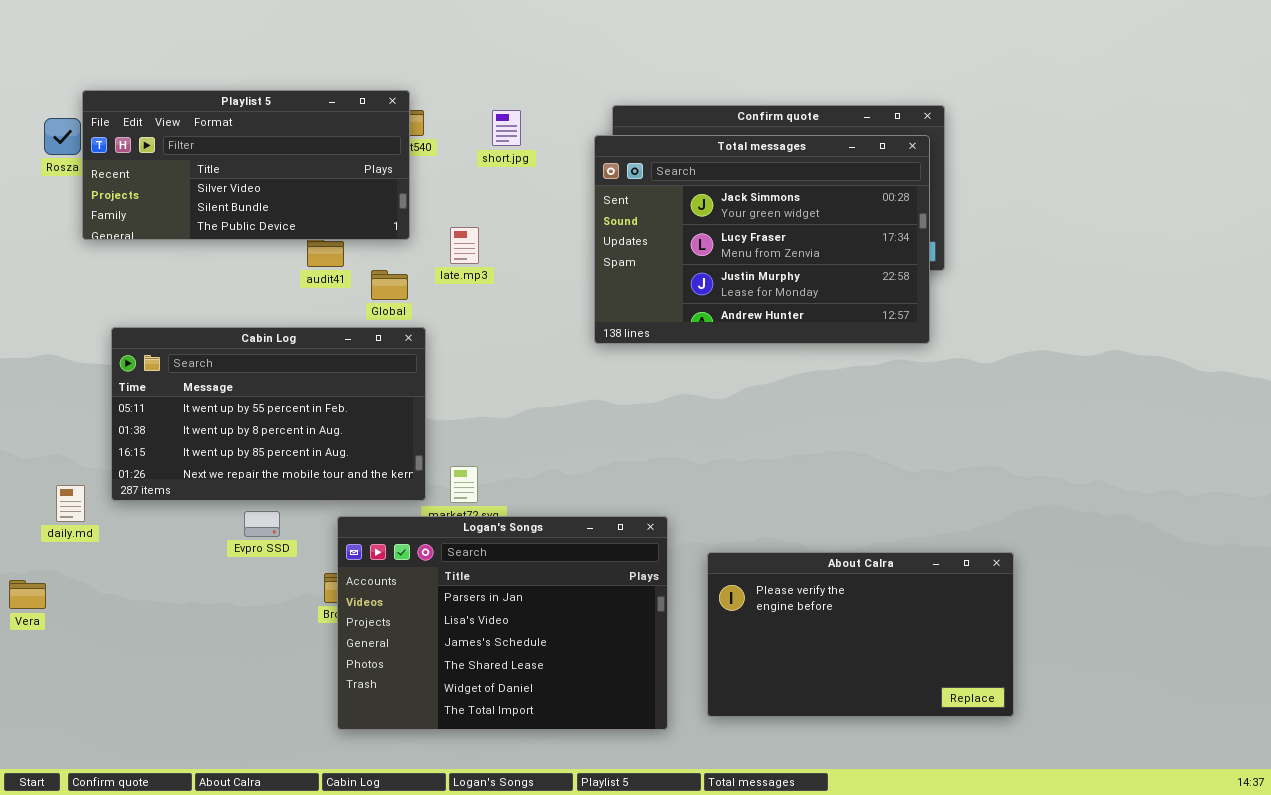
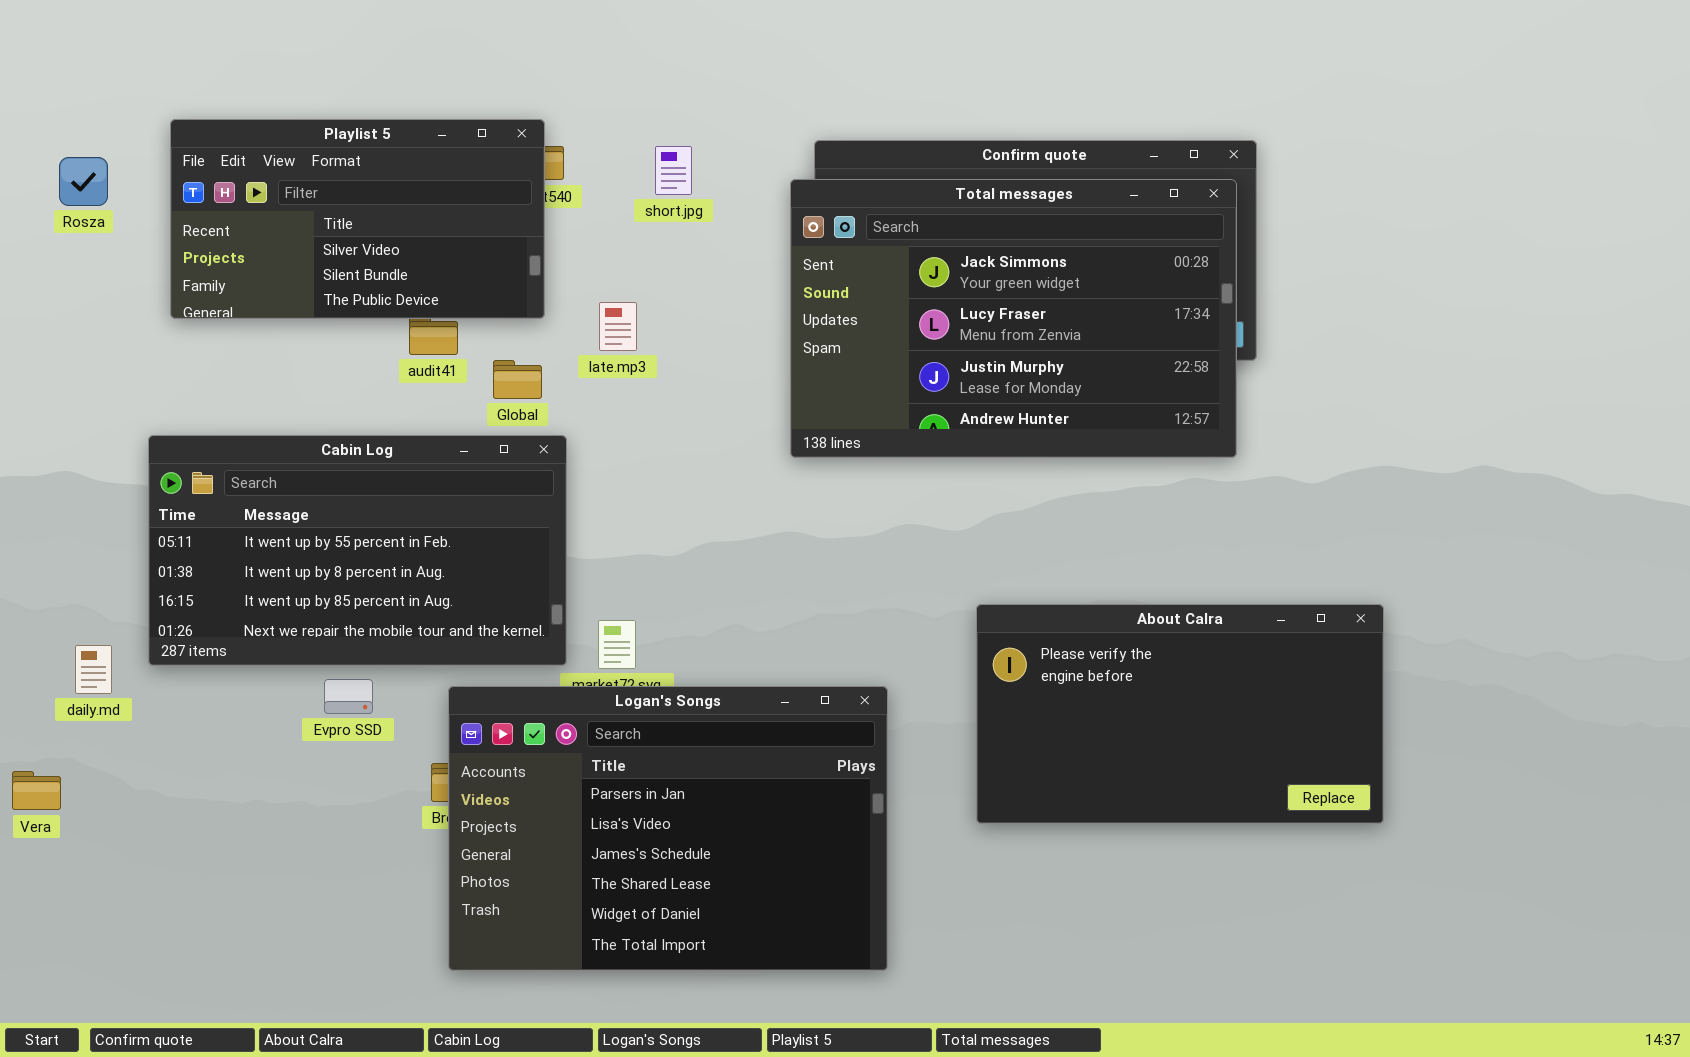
Playlist 5: [82,90,410,240] -> [170,119,545,319], resized
About Calra: [707,552,1014,717] -> [976,604,1384,824], moved

